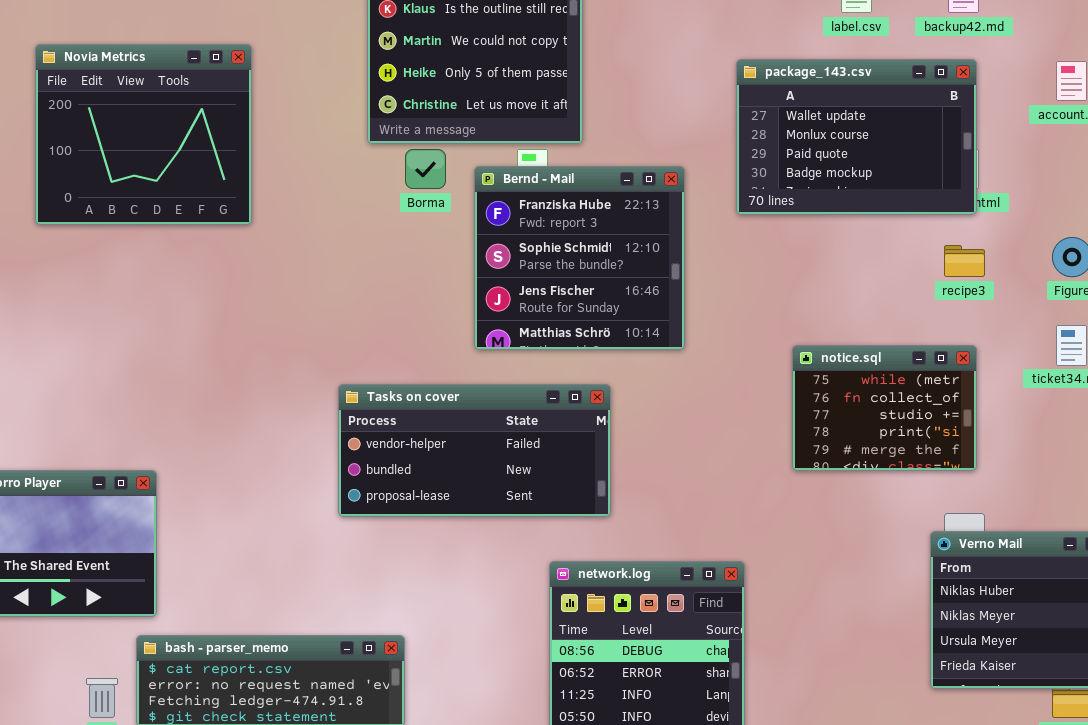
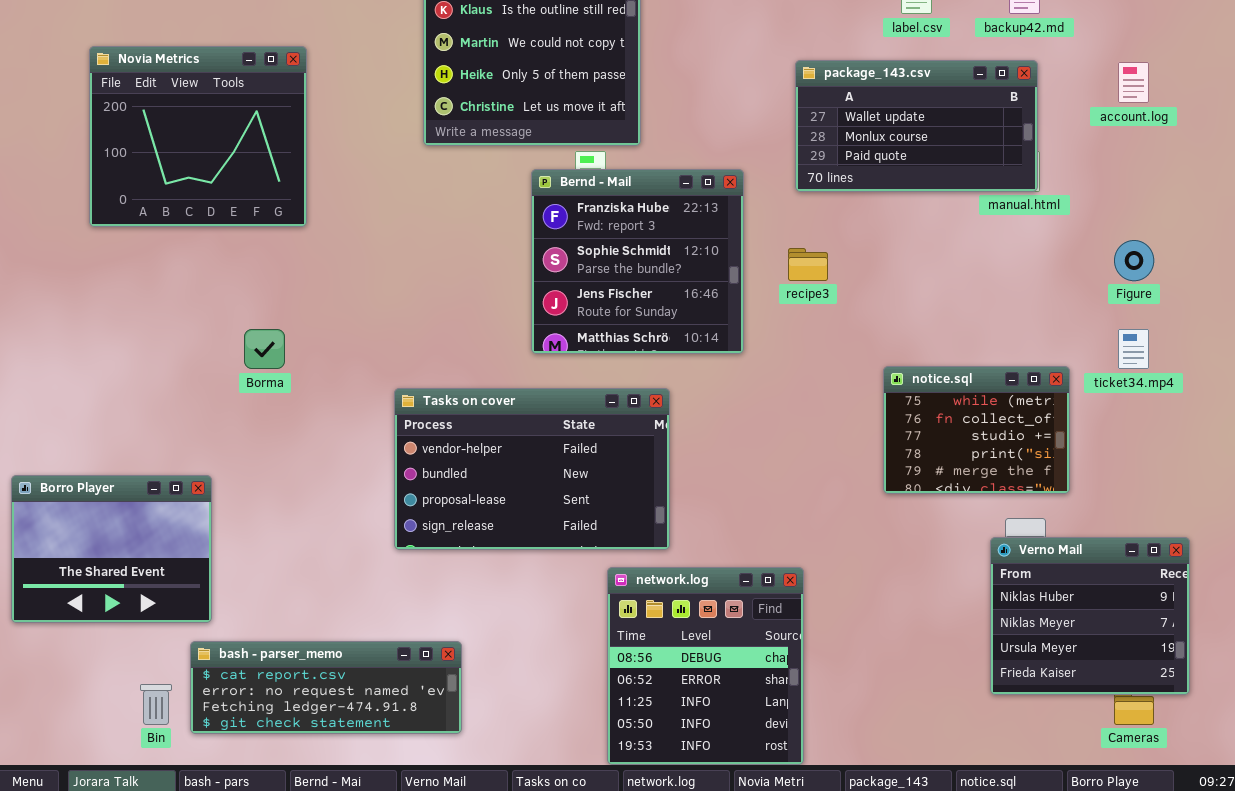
package_143.csv: [736,59,977,215] -> [795,60,1038,192], resized
Borma: [405,149,446,189] -> [244,329,285,369], moved
recipe3: [944,245,985,277] -> [788,248,828,281], moved
notice.sql: [792,345,977,471] -> [883,366,1070,494], moved
Tasks on cover: [338,384,611,517] -> [394,388,670,550], resized

